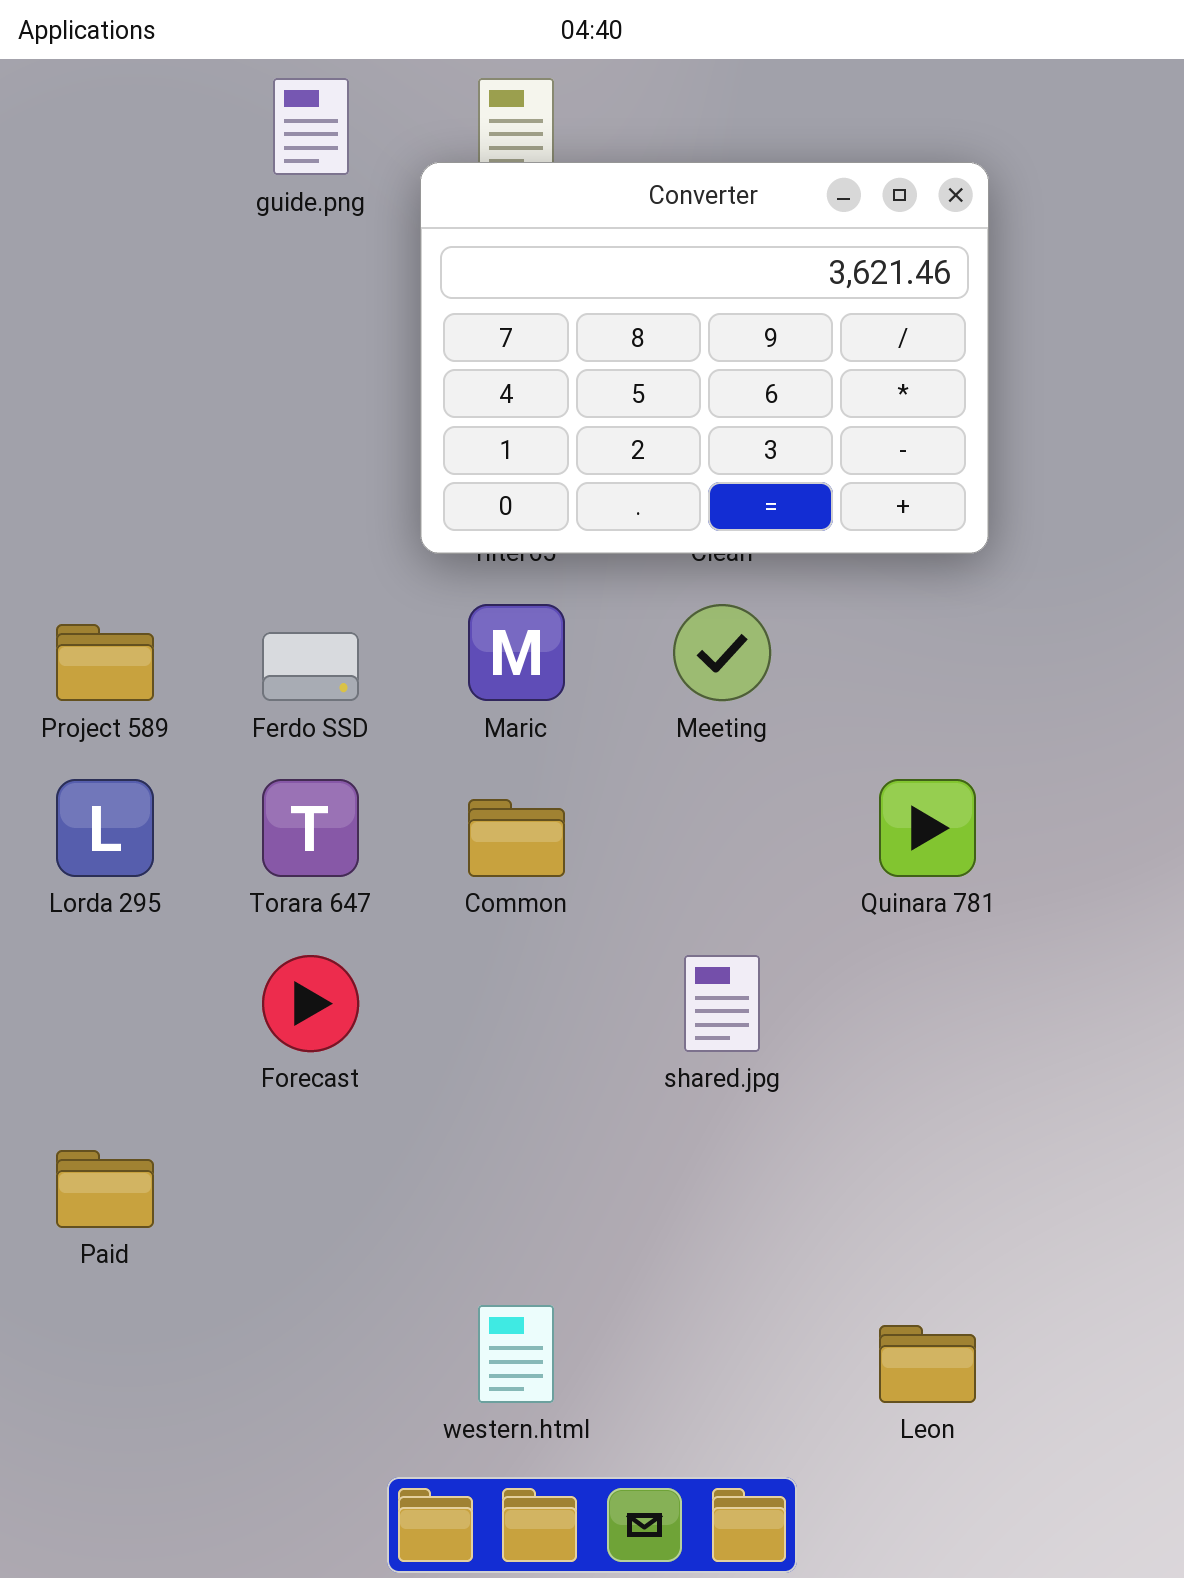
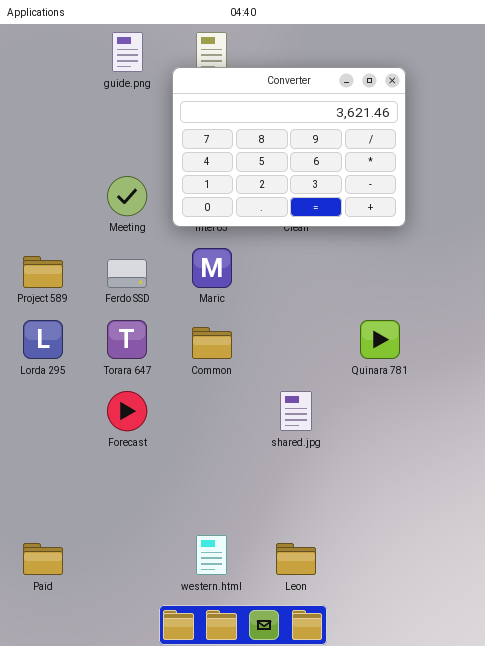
Meeting: [673,604,771,701] -> [107,176,147,216], moved
Paid: [56,1150,154,1228] -> [23,543,63,575], moved
Leon: [879,1325,976,1403] -> [276,543,316,575], moved

